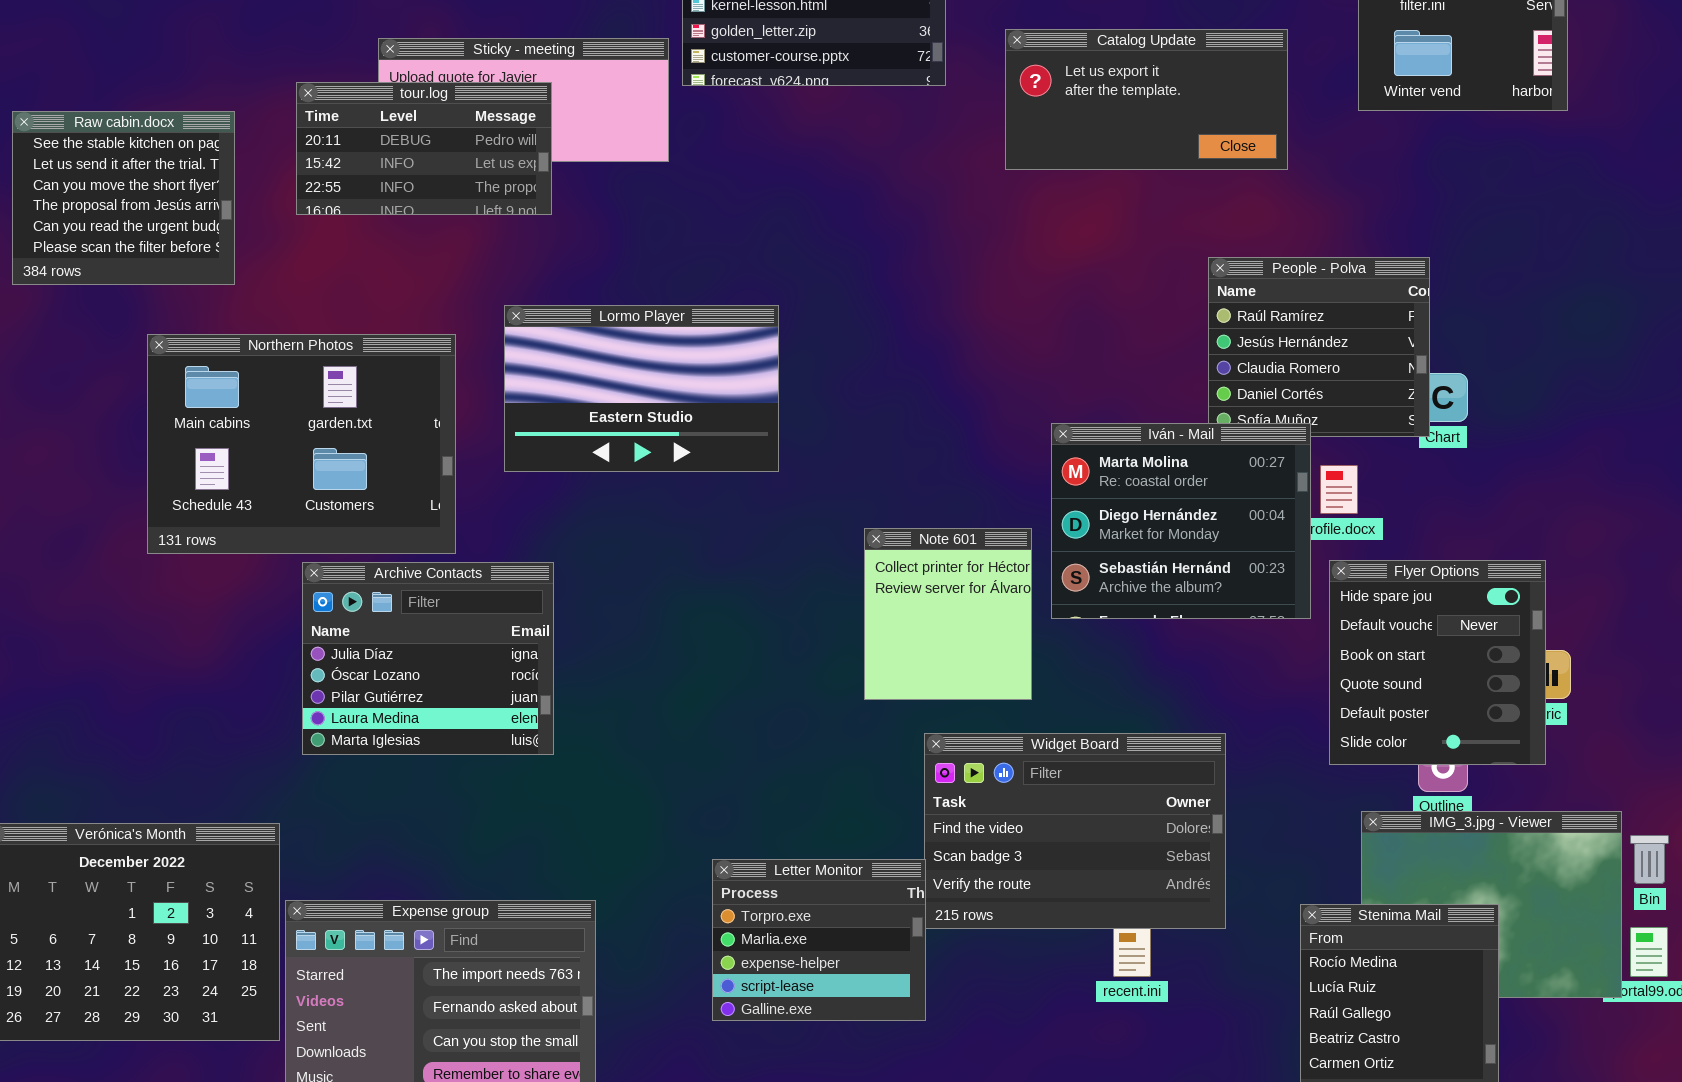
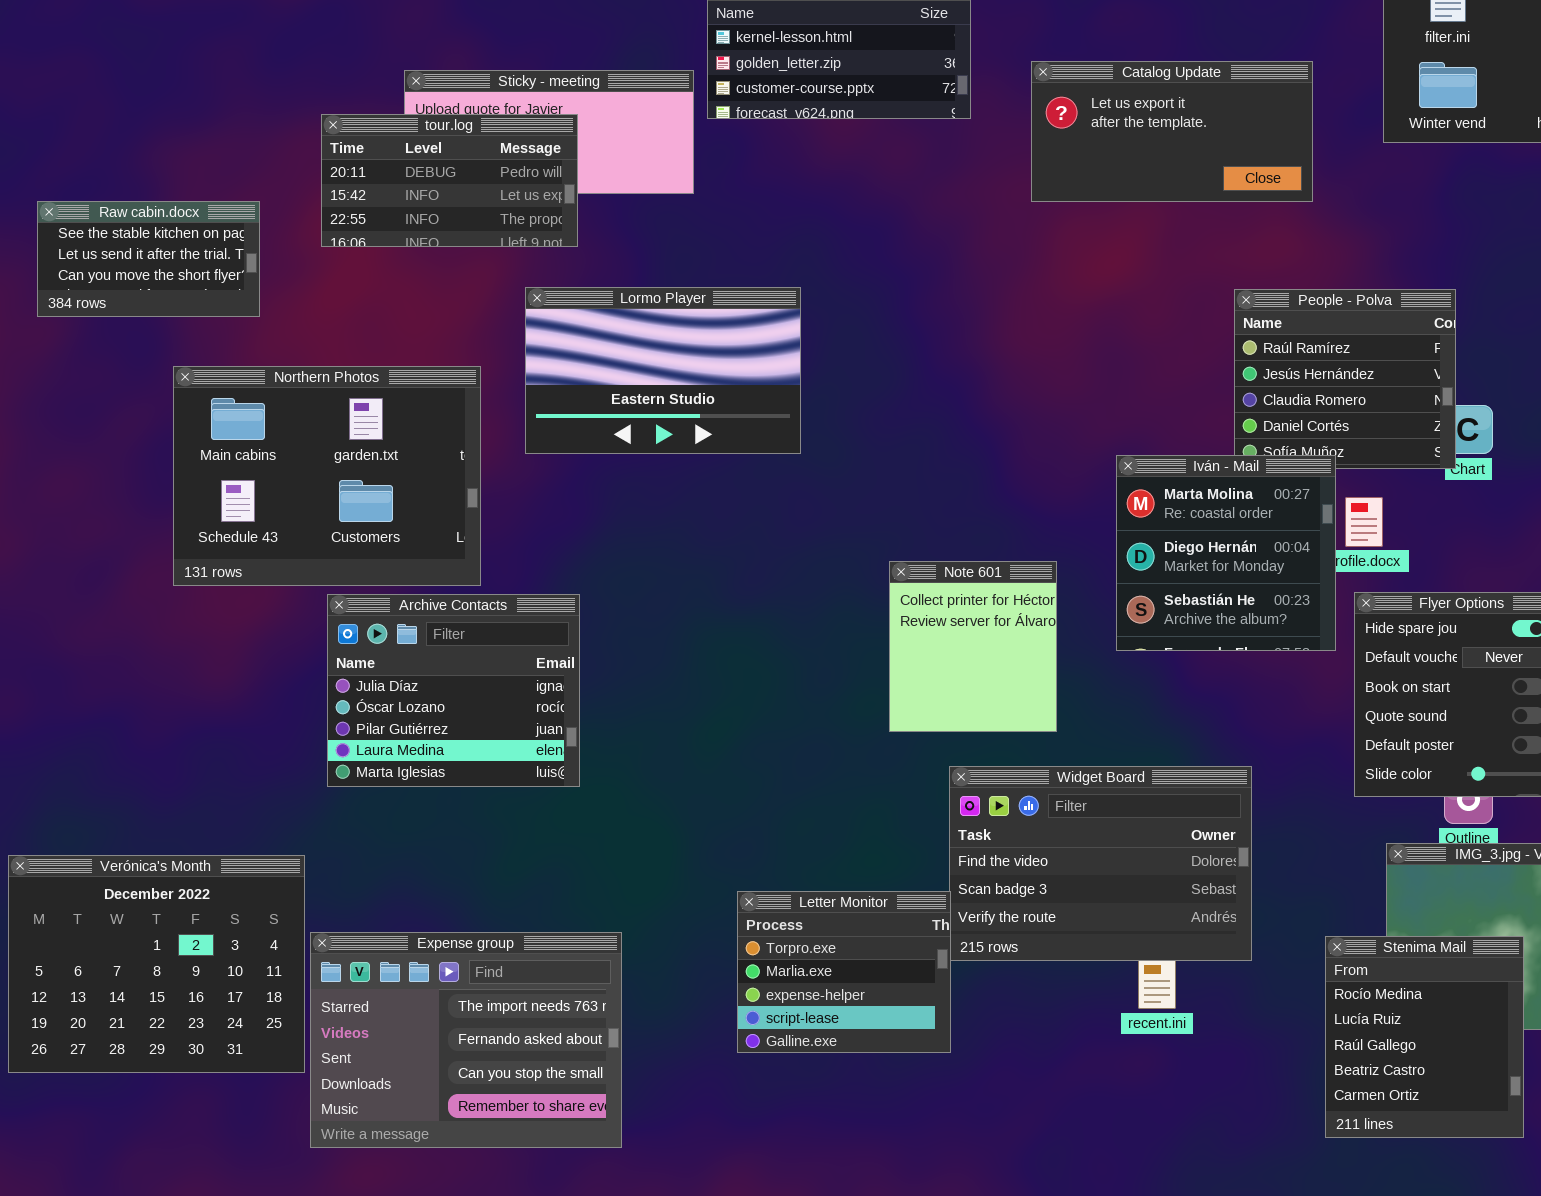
Raw cabin.docx: [12,111,235,285] -> [37,201,260,317], resized
Lormo Player: [504,305,779,472] -> [525,287,801,454], moved
Iván - Mail: [1051,423,1311,619] -> [1116,455,1336,651], resized

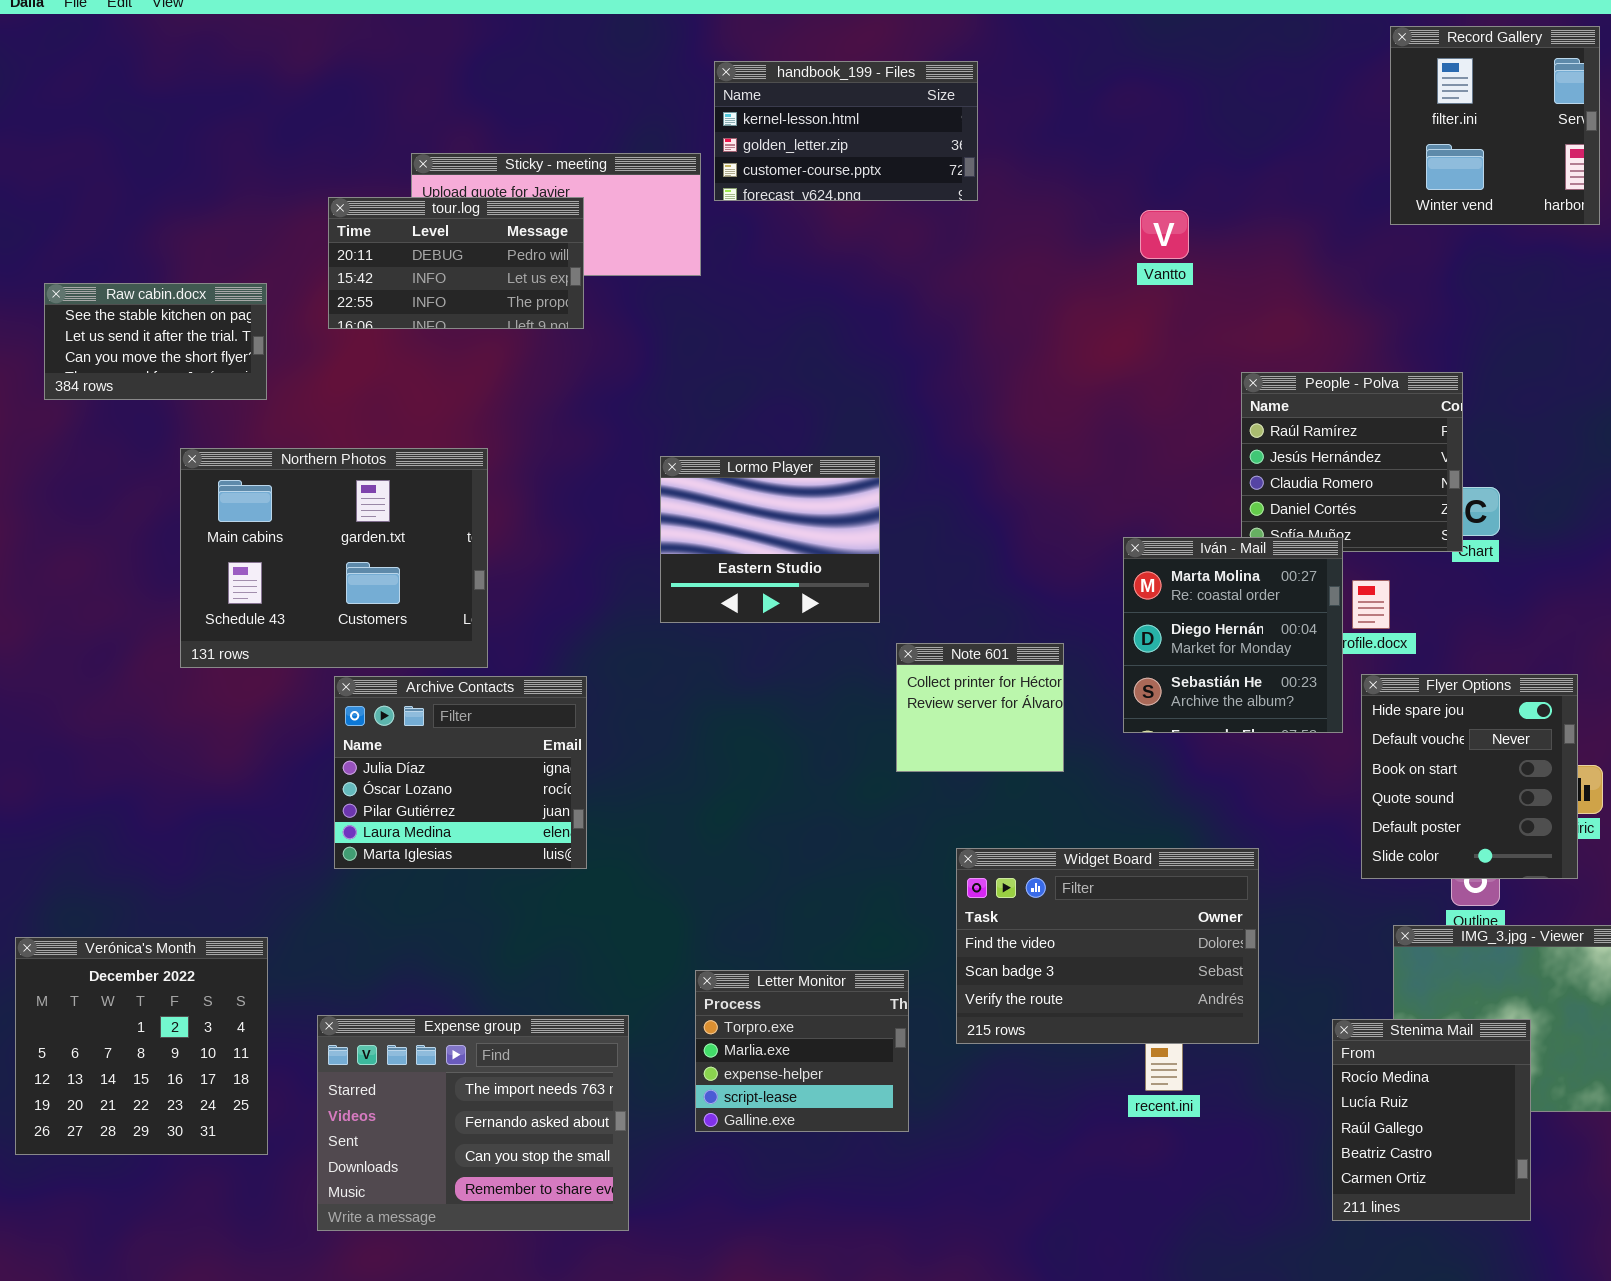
Catalog Update: [1031,61,1313,202] -> none, closed
Lormo Player: [525,287,801,454] -> [660,456,880,623], moved, resized
Note 601: [889,561,1057,732] -> [896,643,1064,772], resized
Verónica's Month: [8,855,305,1073] -> [15,937,268,1155], resized
Letter Monitor: [737,891,951,1053] -> [695,970,909,1132], moved

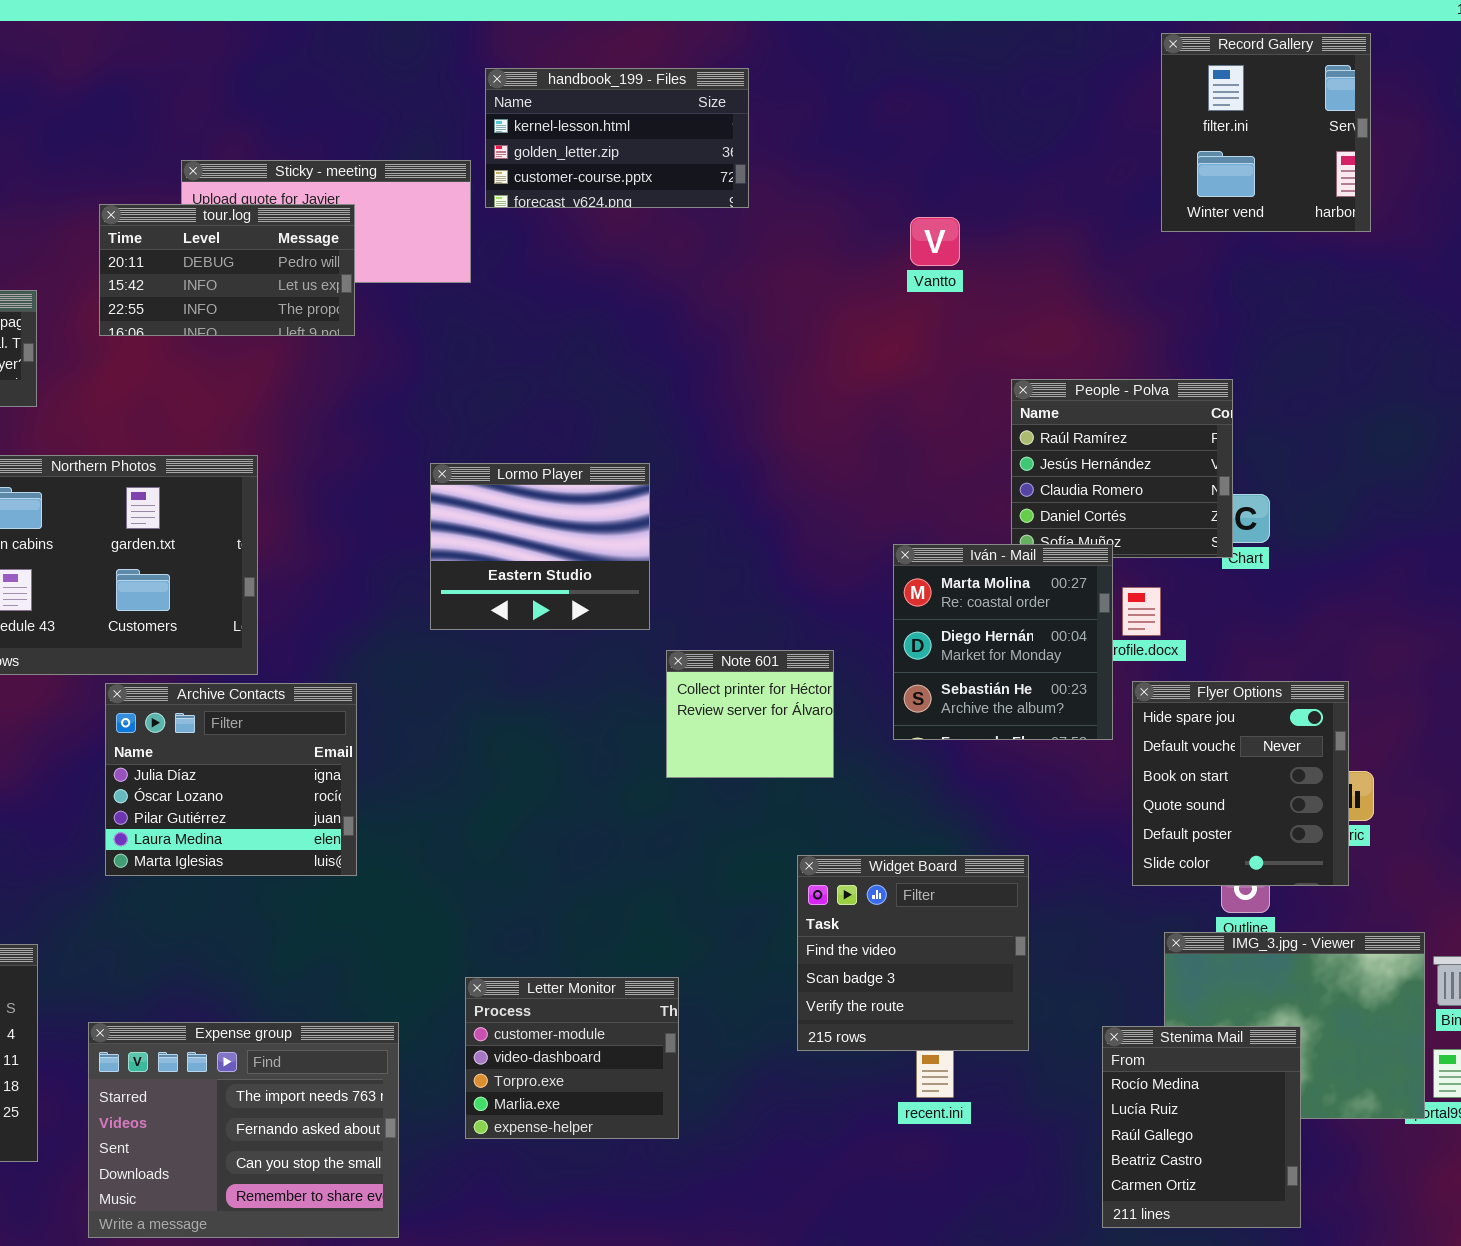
Widget Board: [956,848,1259,1044] -> [797,855,1029,1051], resized
Letter Monitor: [695,970,909,1132] -> [465,977,679,1139], scrolled up 2 rows

